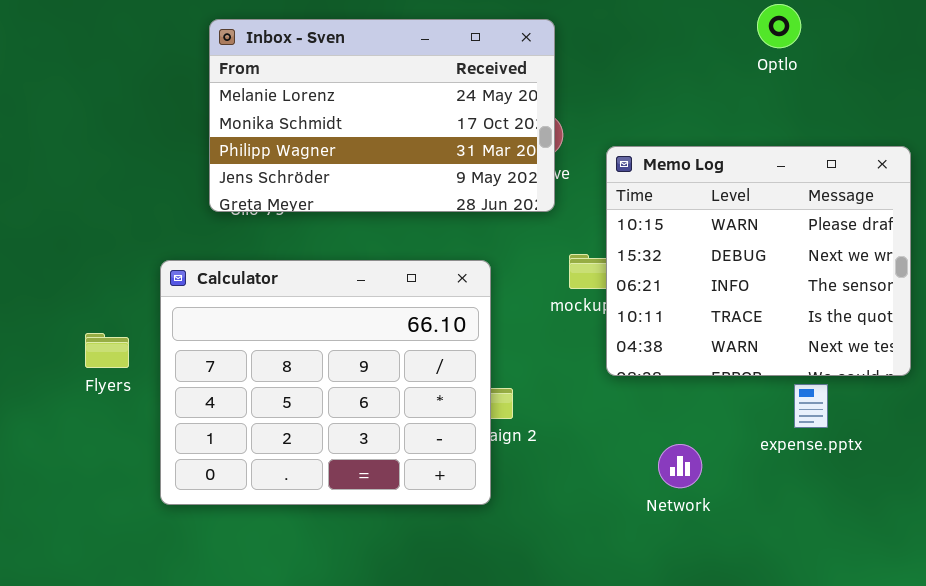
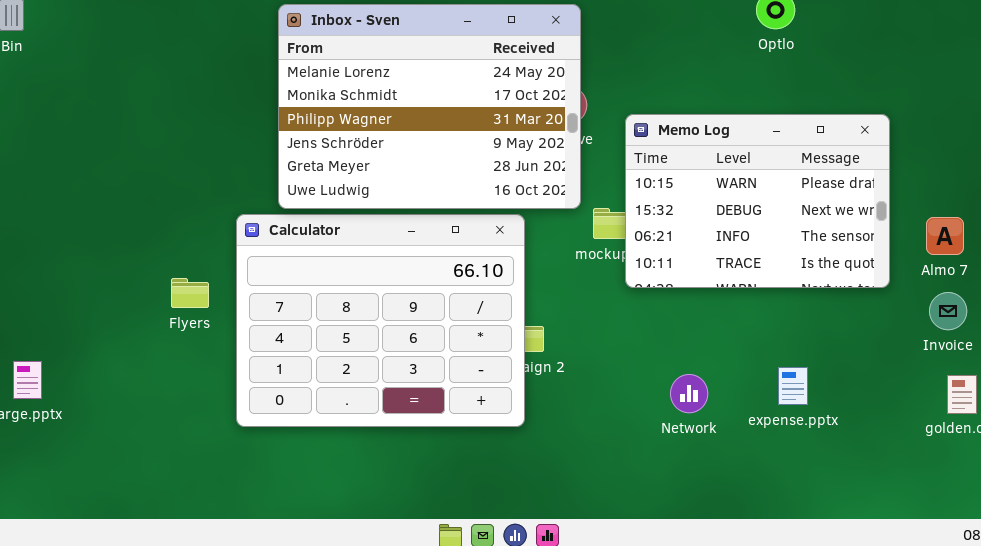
Inbox - Sven: [209,19,555,212] -> [278,4,581,209], resized
Memo Log: [606,146,911,376] -> [625,114,890,288], resized
expense.pptx: [794,384,828,428] -> [778,367,808,405], moved

